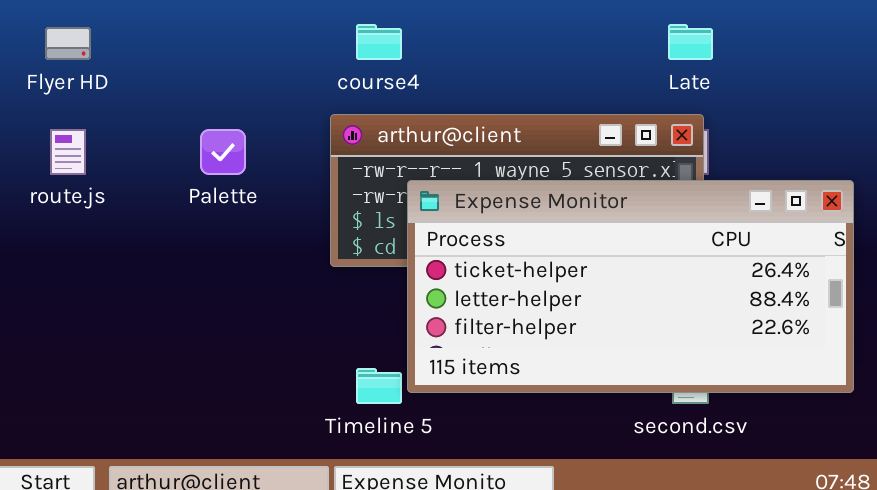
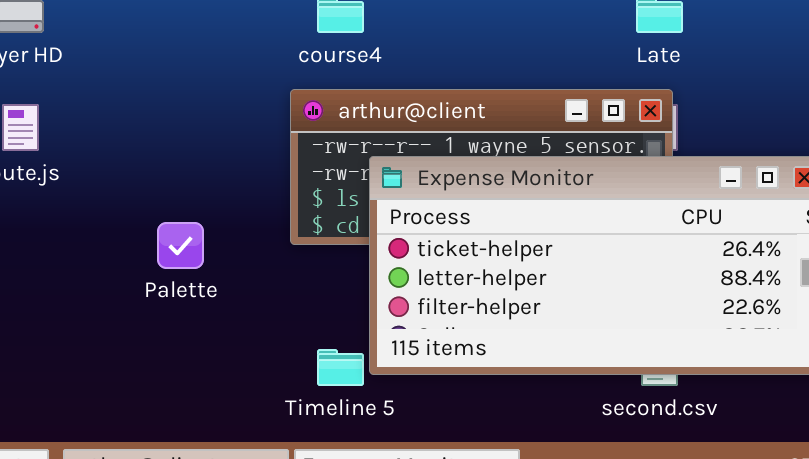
Palette: [200,129,246,175] -> [157,222,204,269], moved

